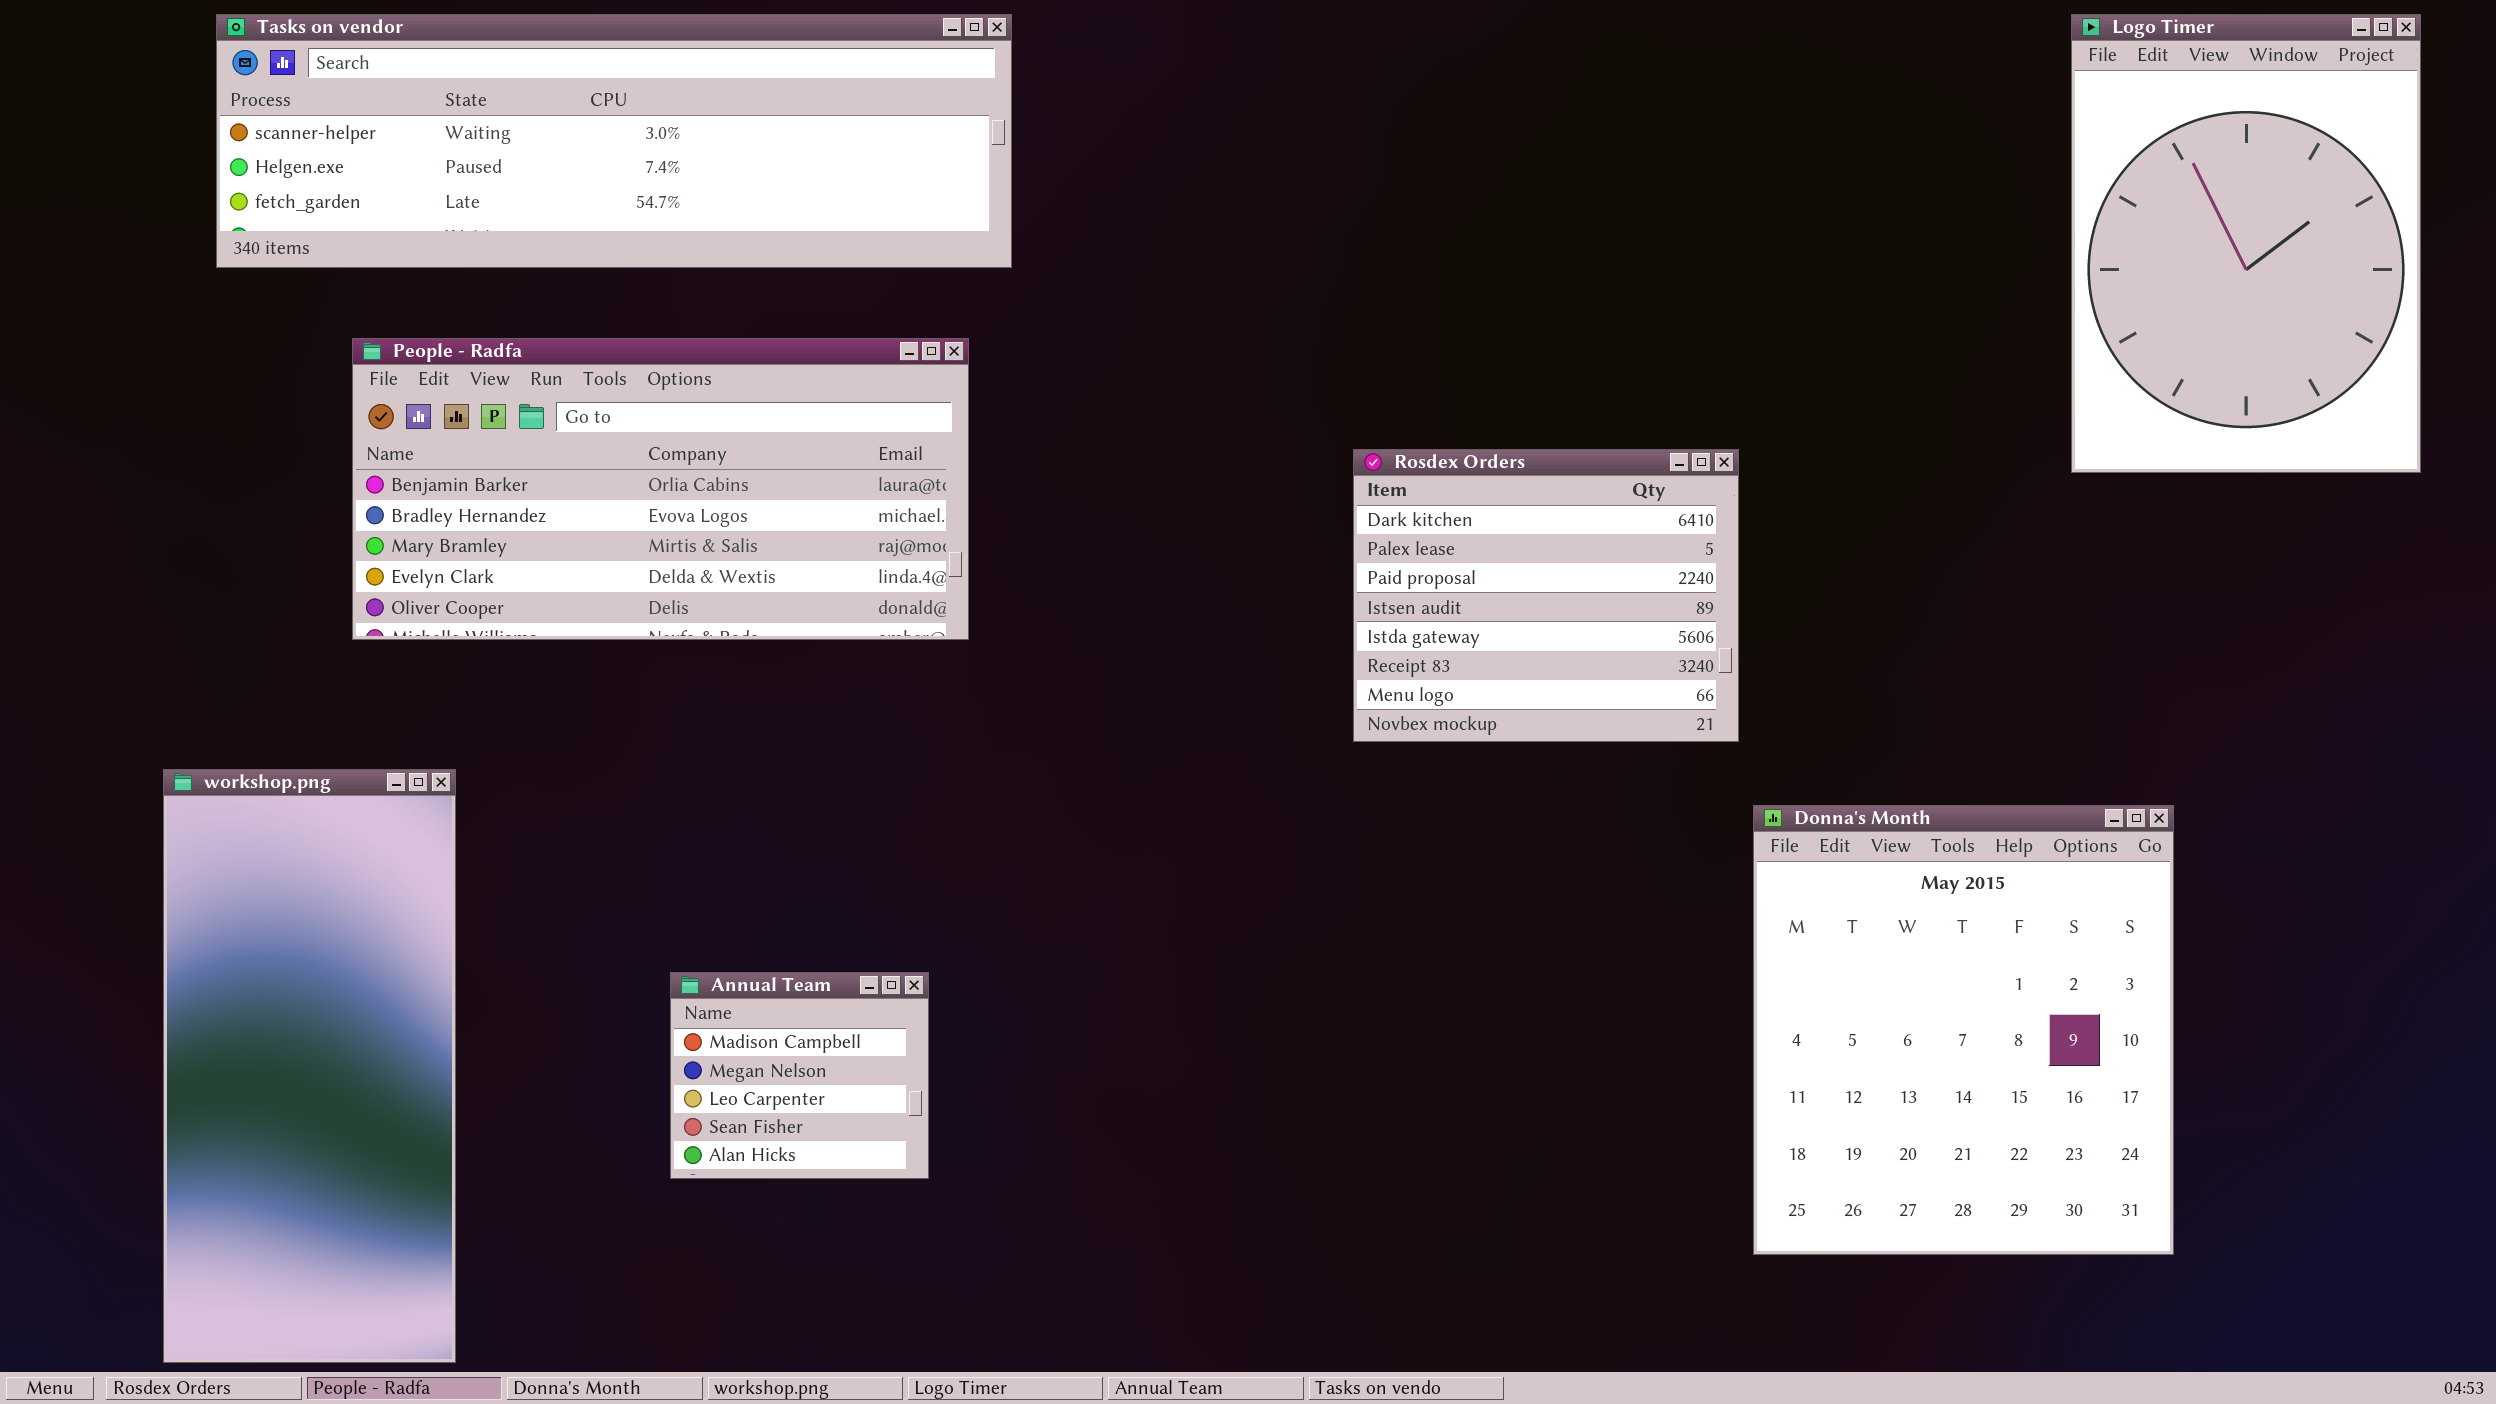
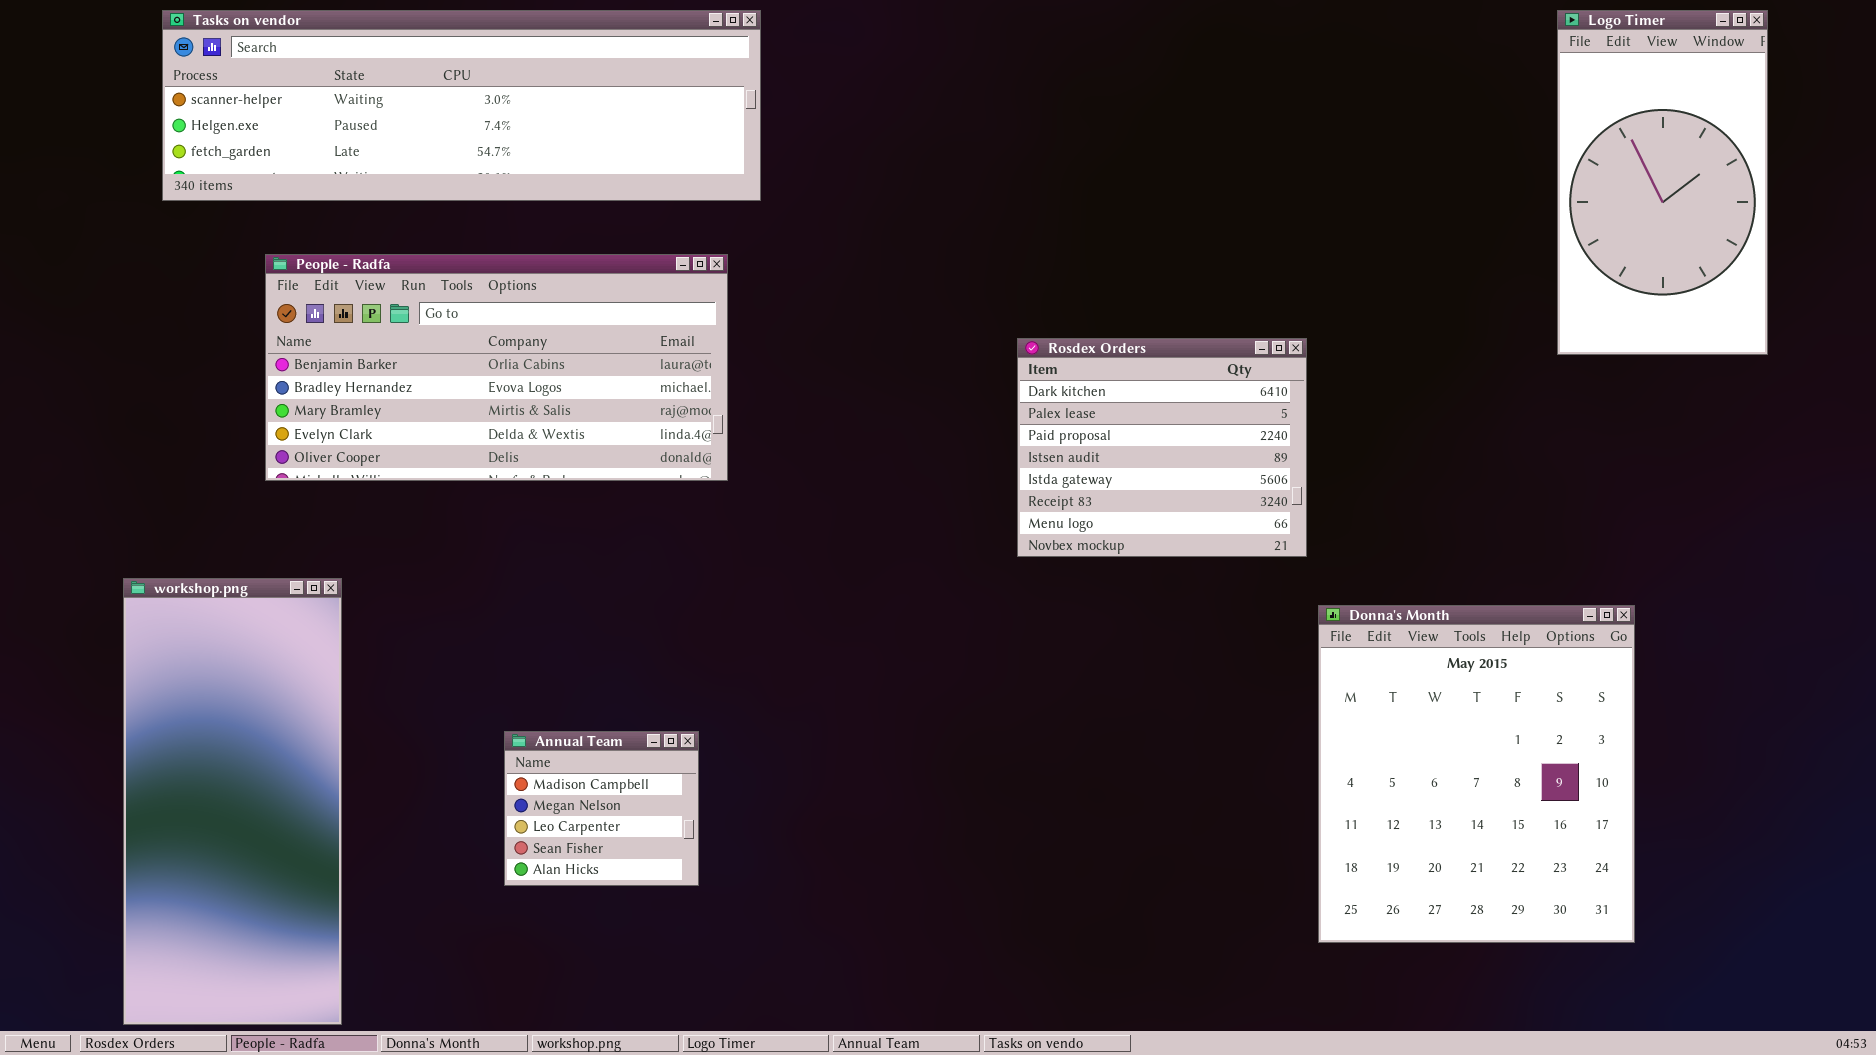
Logo Timer: [2071,14,2421,473] -> [1557,10,1768,355], resized

